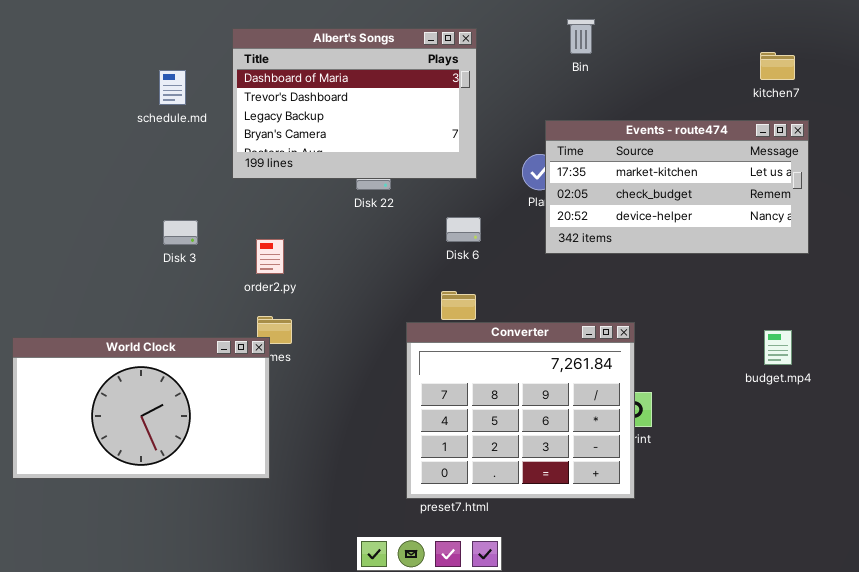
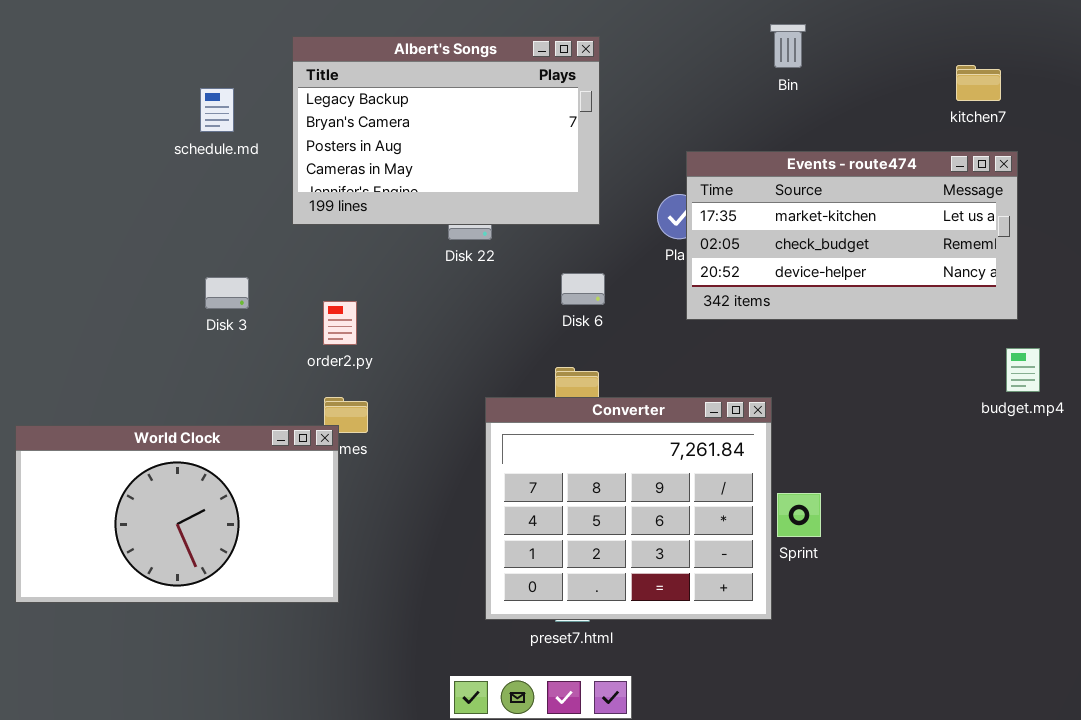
Bin: [567,19,595,54] -> [770,24,806,68], moved
Albert's Songs: [232,28,477,179] -> [292,36,600,225], scrolled down 2 rows
Converter: [406,322,635,499] -> [485,397,772,620], moved
budget.mp4: [764,330,792,365] -> [1006,348,1040,392], moved

